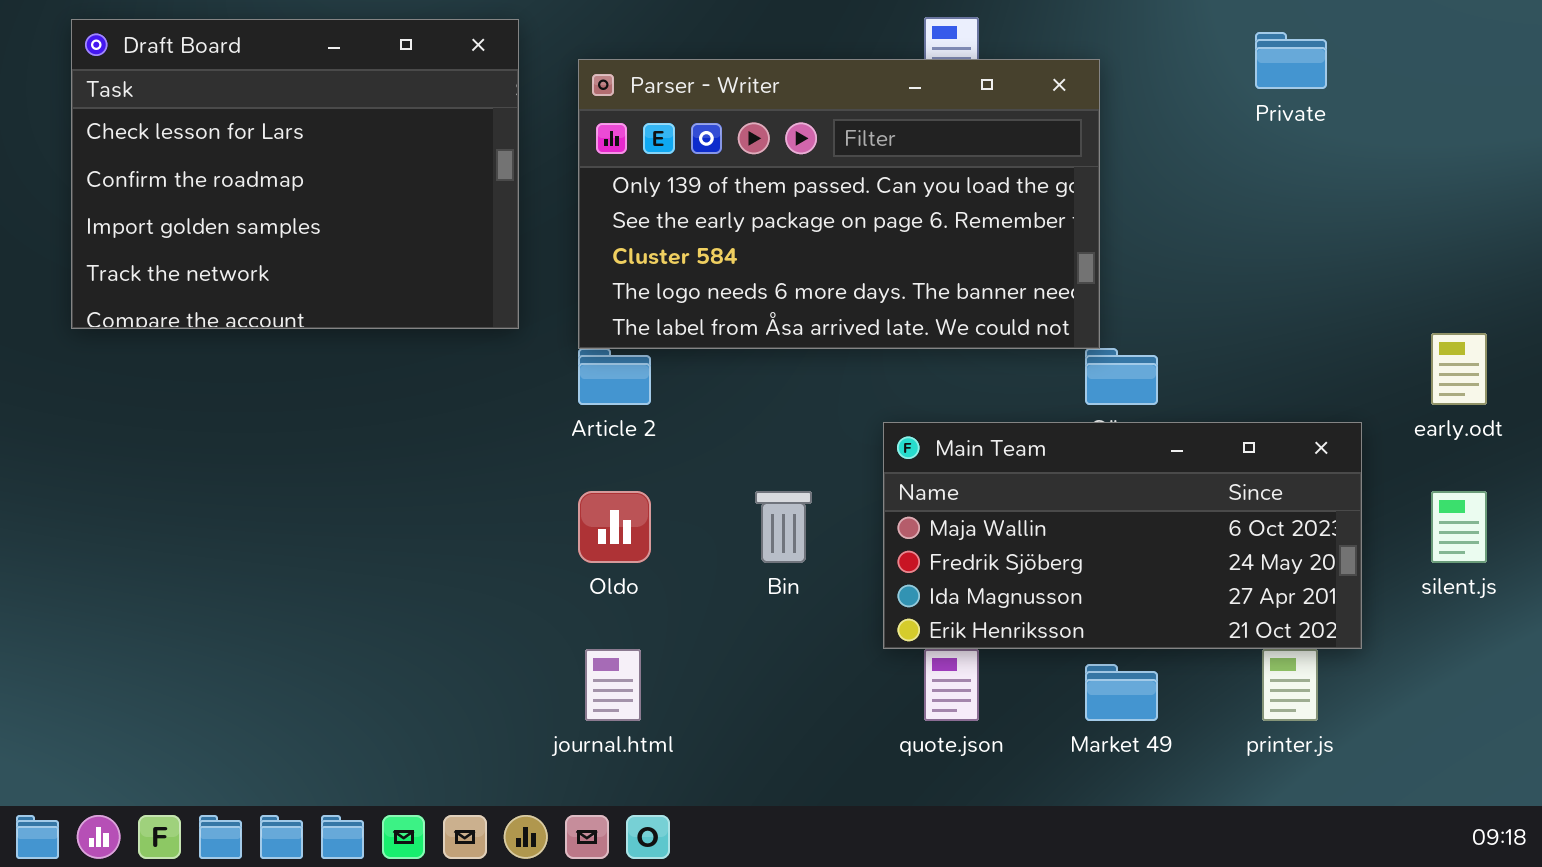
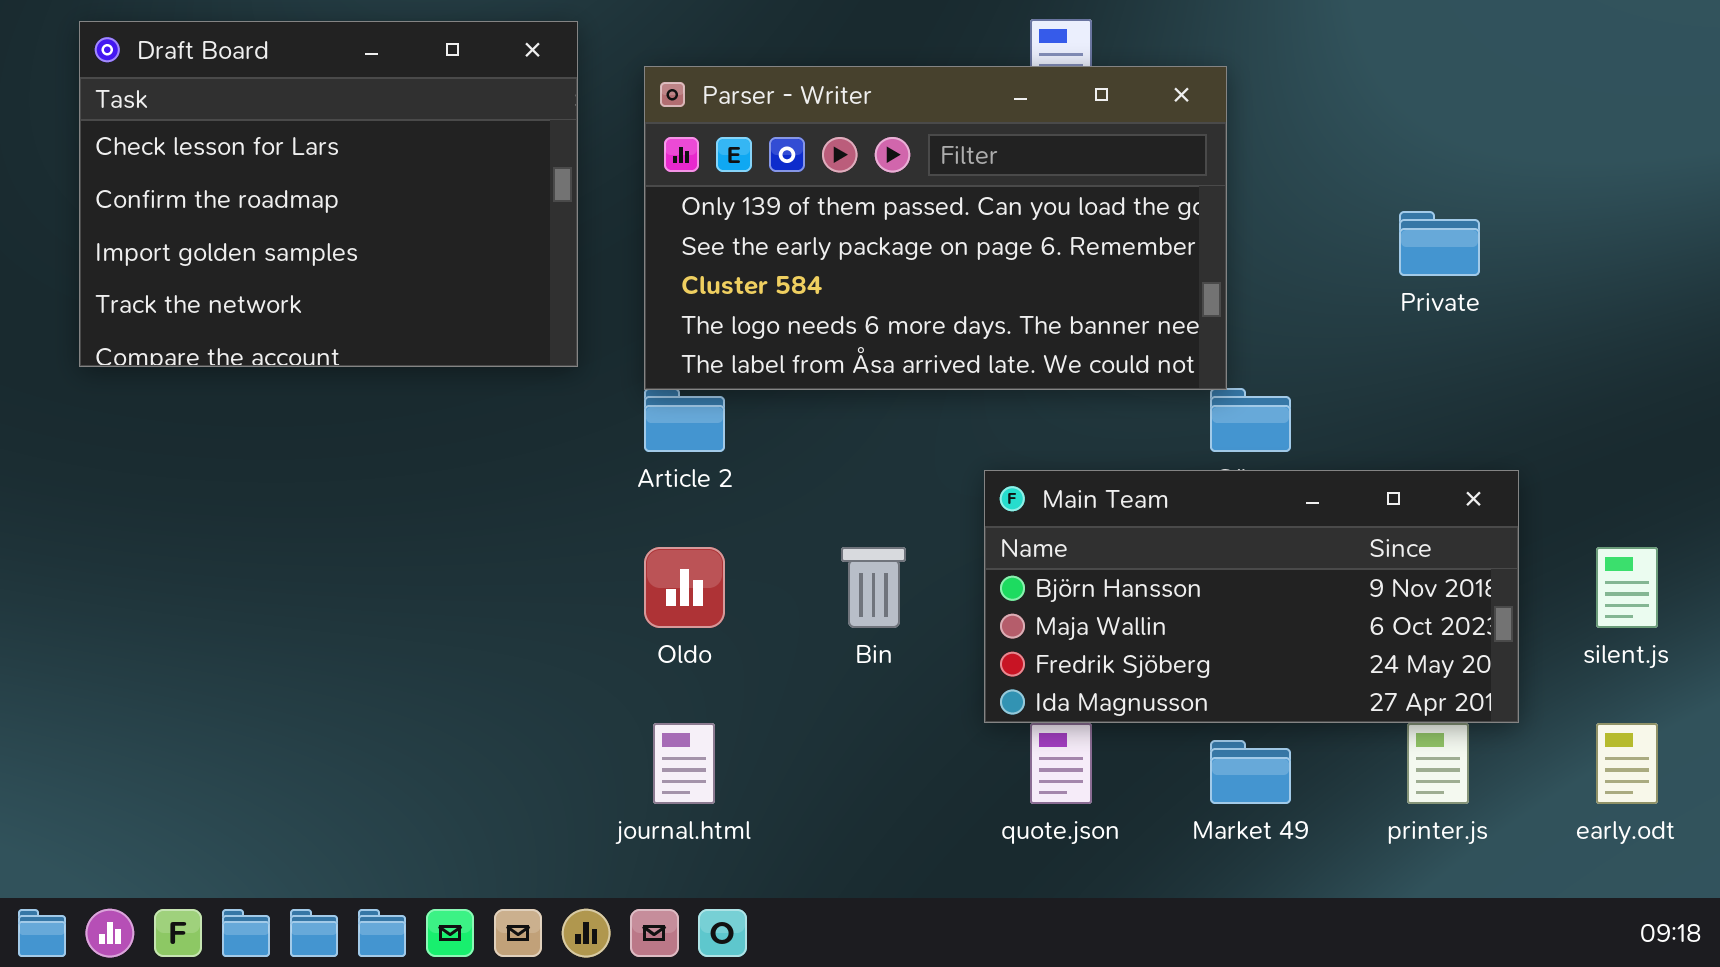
Private: [1255,32,1327,89] -> [1399,211,1480,276], moved
early.odt: [1431,333,1487,405] -> [1596,723,1658,804], moved
Main Team: [883,422,1362,649] -> [984,470,1519,723], scrolled up 1 row

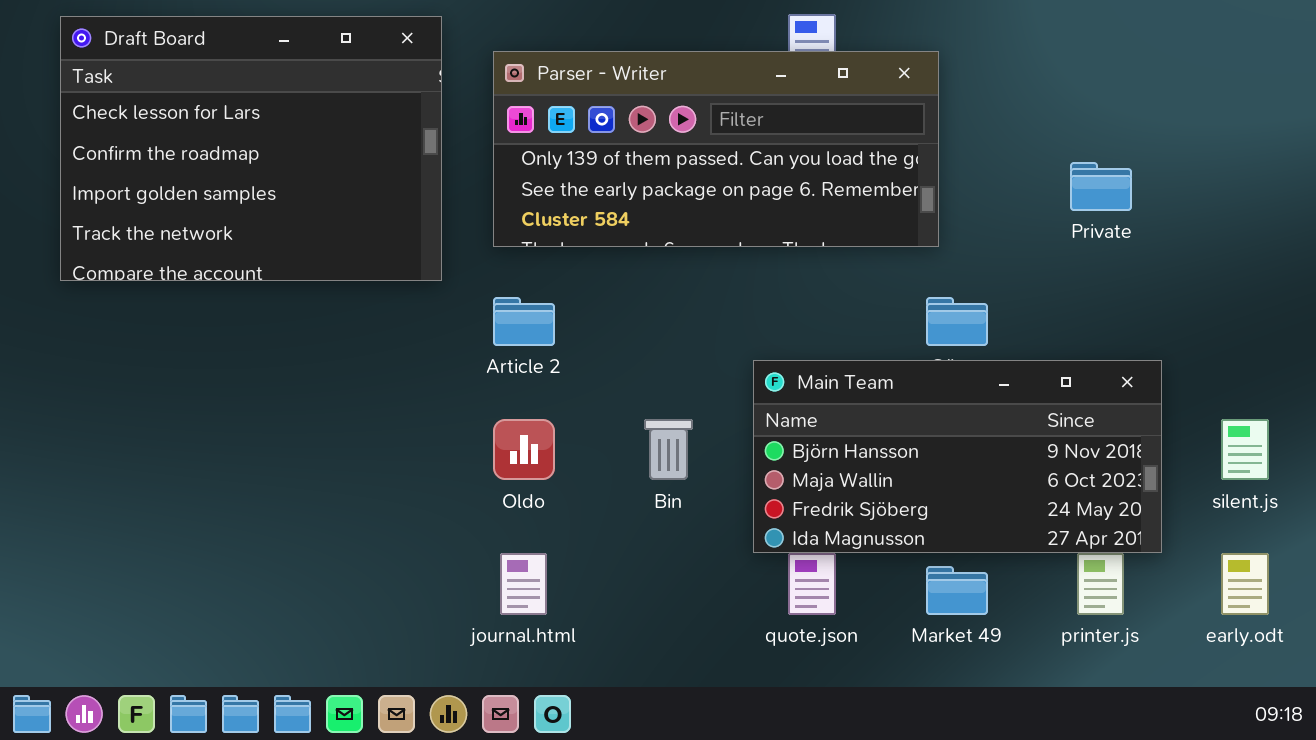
Parser - Writer: [644,66,1227,390] -> [493,51,939,247], resized

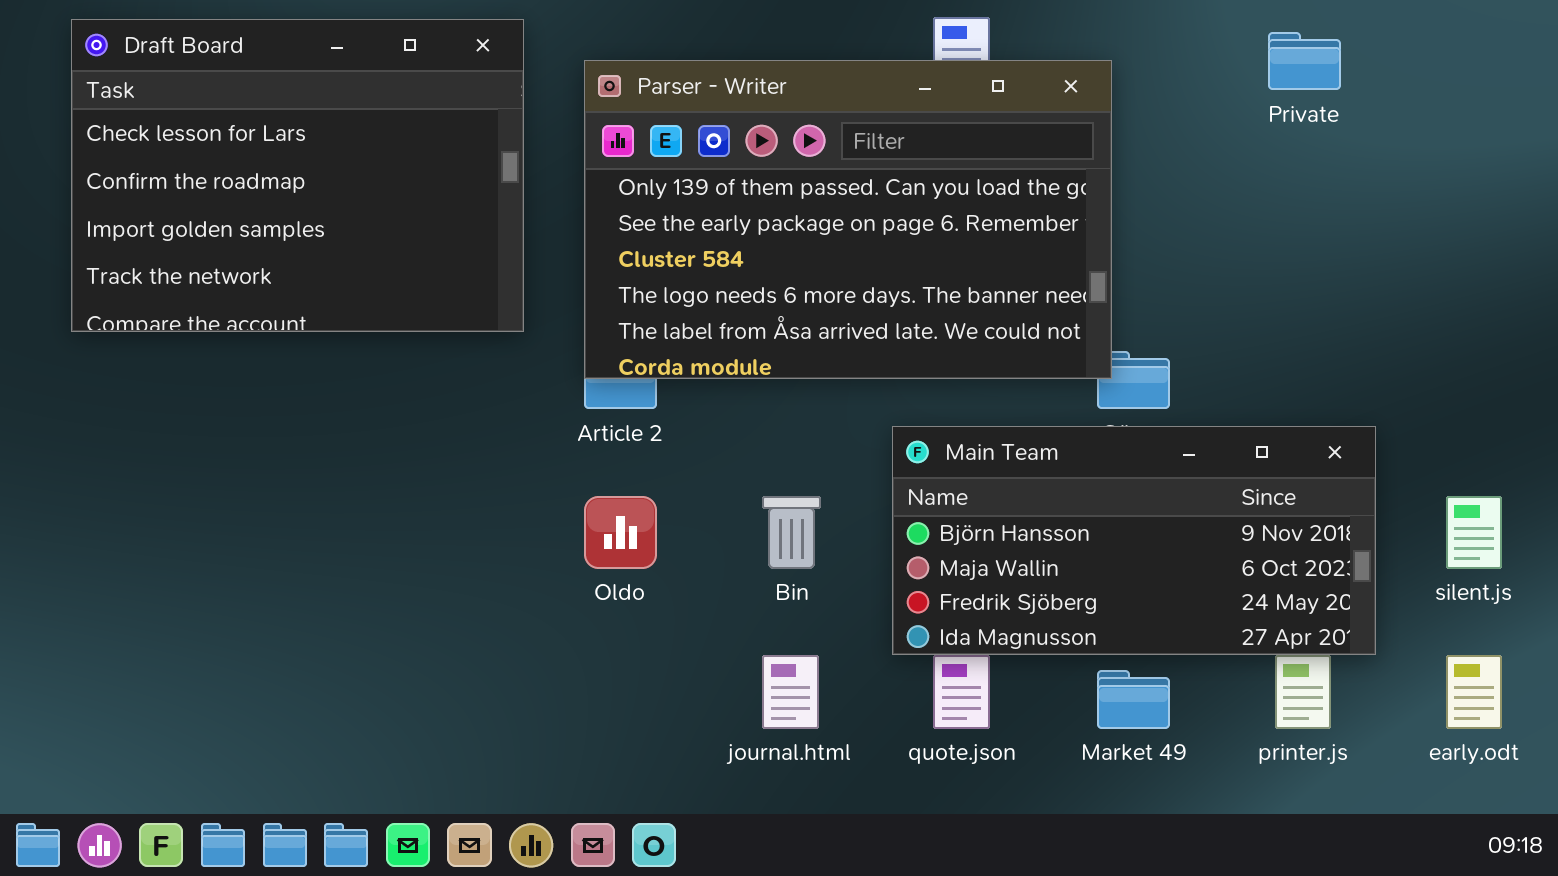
Parser - Writer: [493,51,939,247] -> [584,60,1112,379], resized
Private: [1070,162,1132,211] -> [1268,32,1341,90], moved
journal.html: [500,553,547,615] -> [762,655,819,729], moved

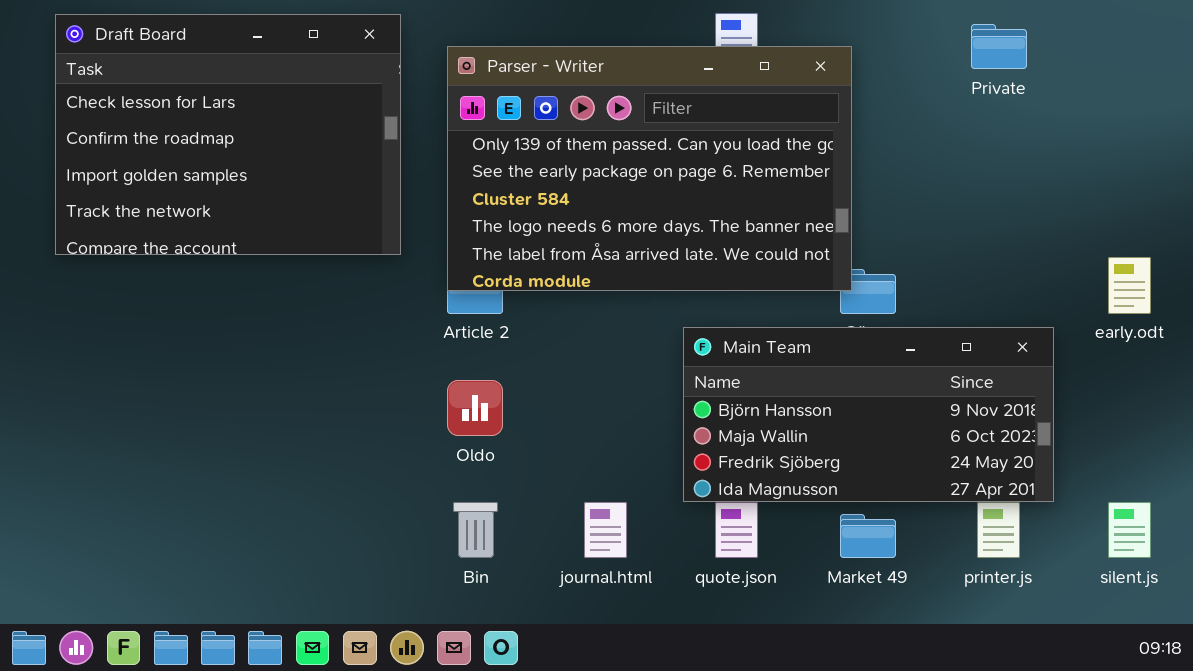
Bin: [762,496,821,569] -> [453,502,498,558], moved
silent.js: [1446,496,1502,569] -> [1108,502,1151,558], moved
early.odt: [1446,655,1502,729] -> [1108,257,1151,314], moved

